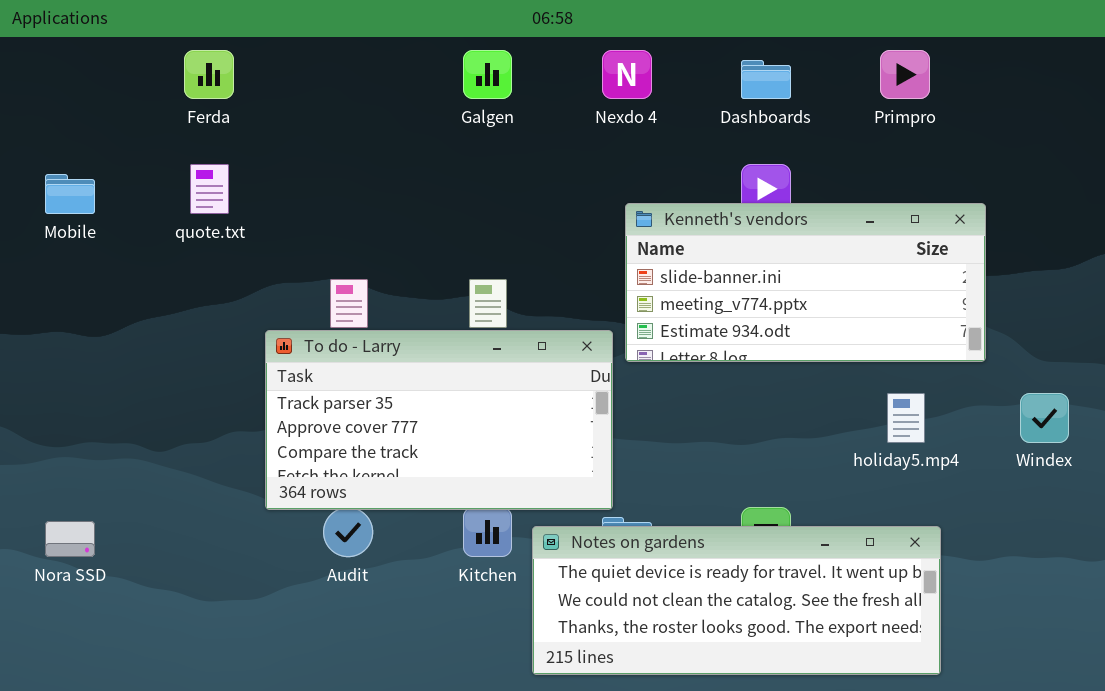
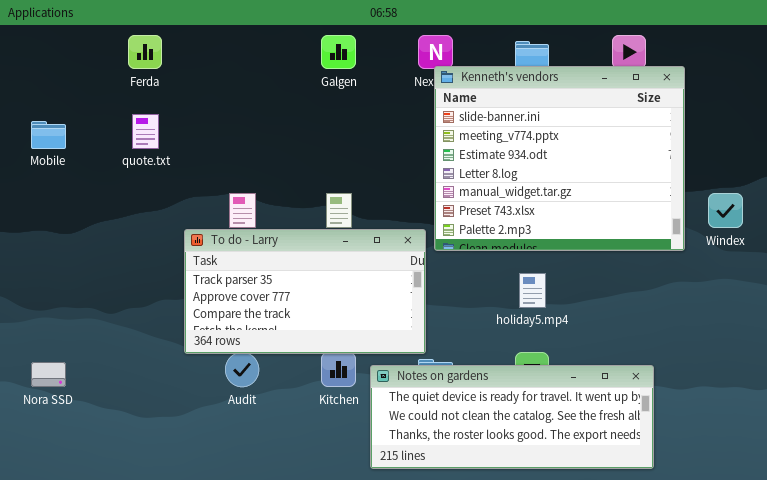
Kenneth's vendors: [625,203,986,362] -> [434,66,685,251], resized
holiday5.mp4: [887,393,925,443] -> [519,273,546,308], moved
Windex: [1020,393,1069,443] -> [708,193,743,228], moved

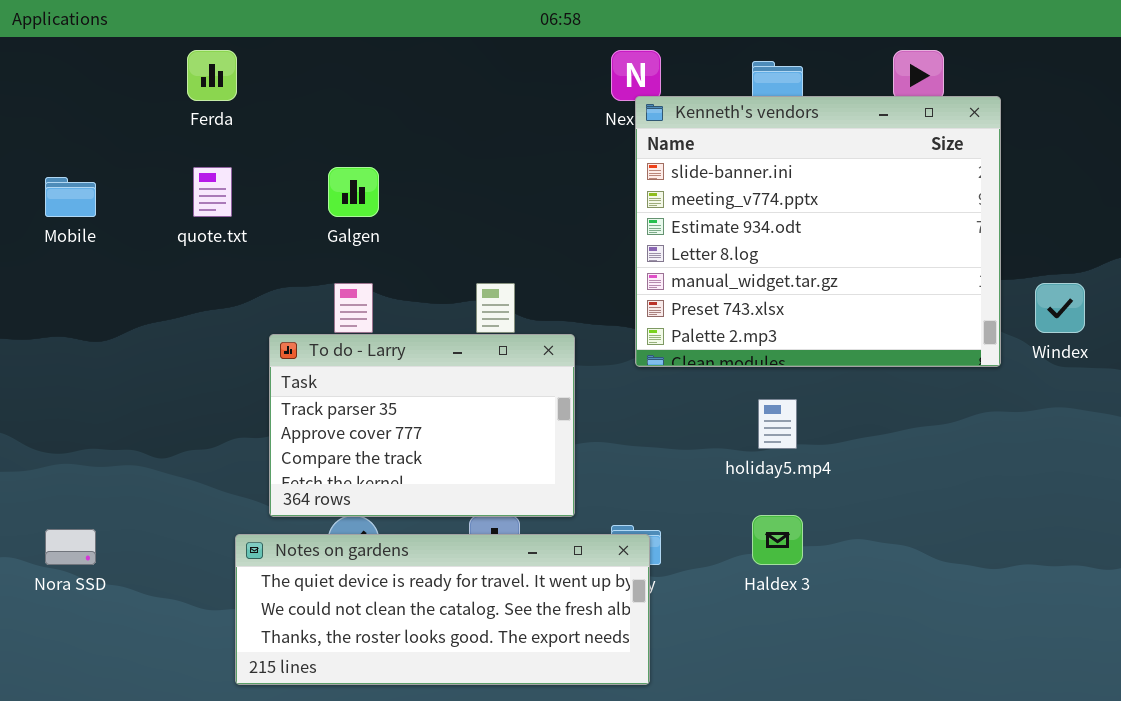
Galgen: [321,35,356,69] -> [328,167,379,217], moved
To do - Larry: [184,229,426,354] -> [269,334,575,517], resized
Notes on gardens: [370,365,654,469] -> [235,534,650,685], moved

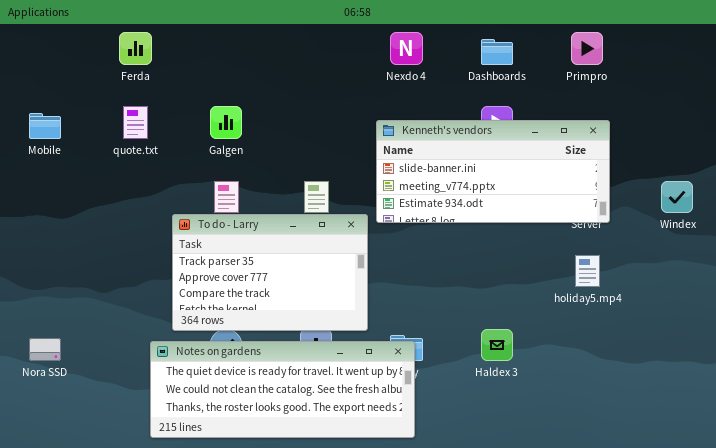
Kenneth's vendors: [635,96,1001,367] -> [376,120,610,223], moved, resized
holiday5.mp4: [758,399,797,449] -> [575,255,600,287], moved

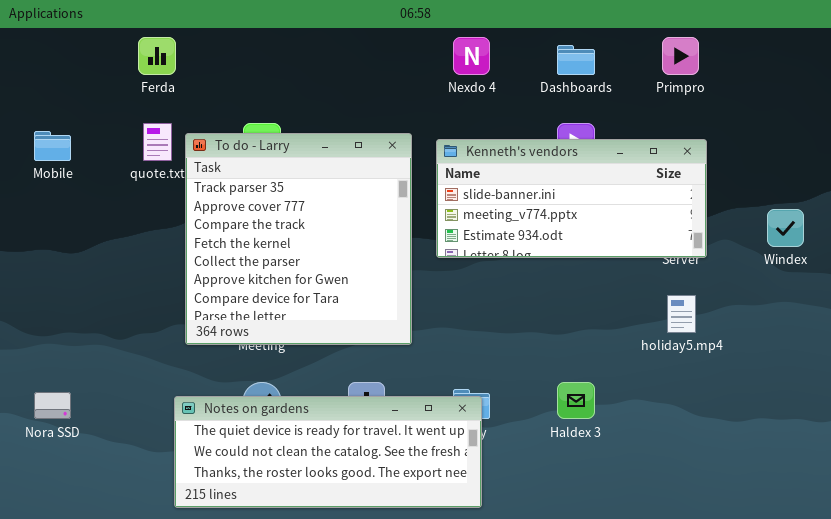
To do - Larry: [172,214,368,331] -> [185,133,412,345], moved, resized

